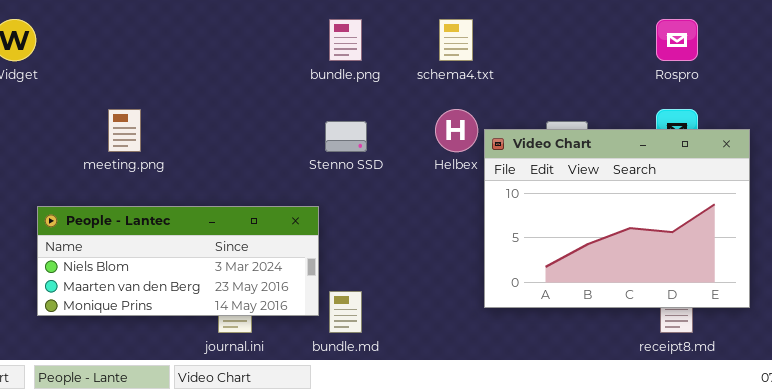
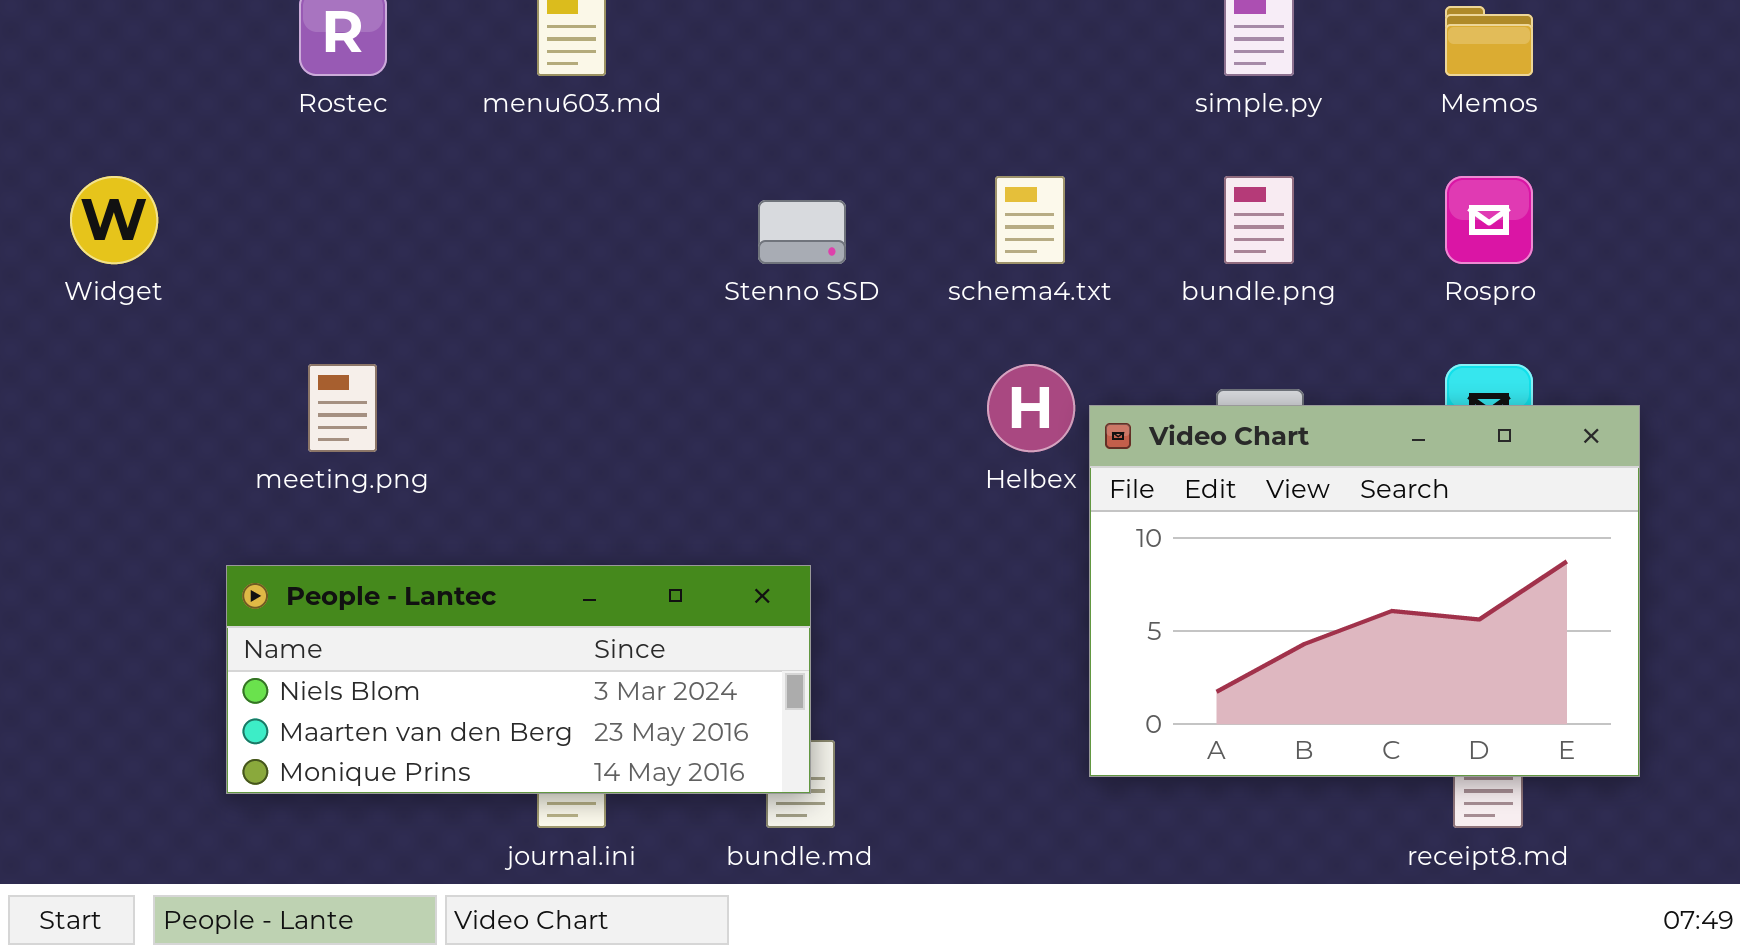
bundle.png: [329,19,362,61] -> [1224,176,1294,264], moved
Stenno SSD: [325,121,367,152] -> [758,200,846,264], moved
People - Lantec: [37,206,319,316] -> [226,565,811,794], moved

